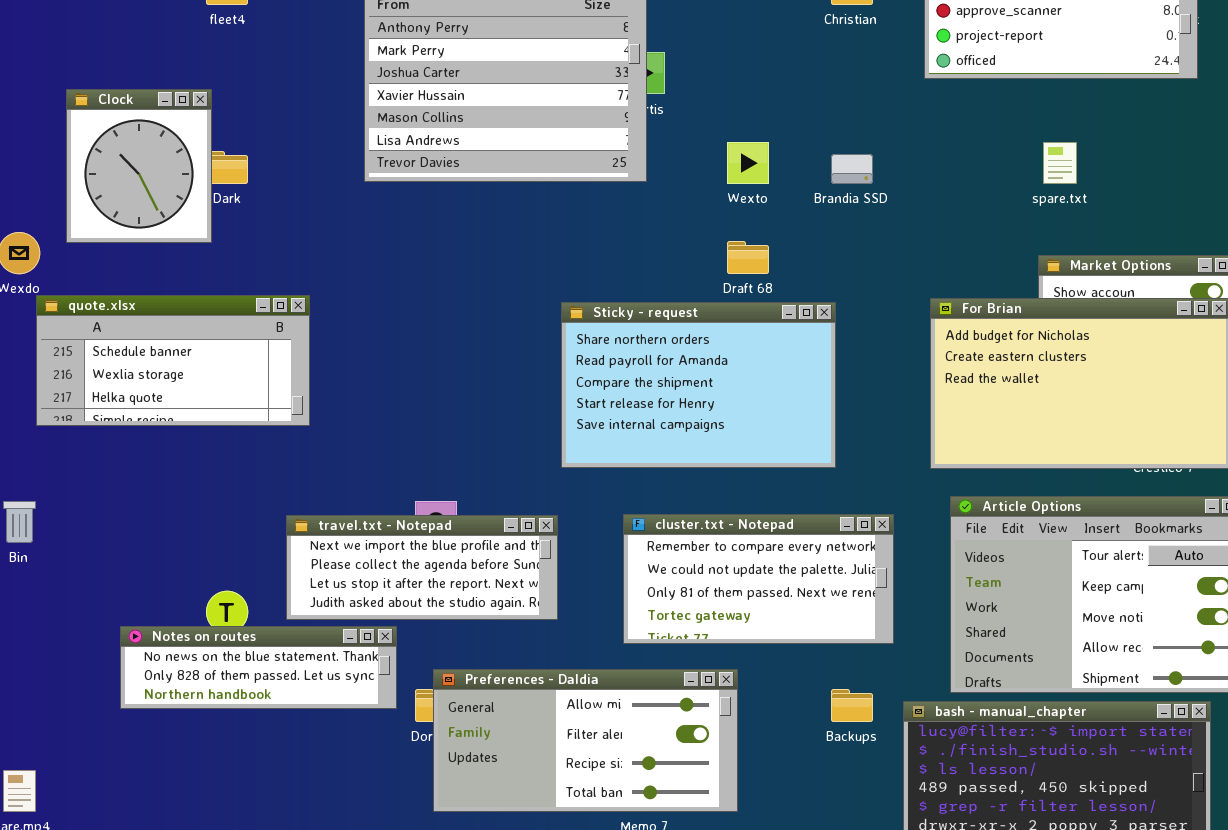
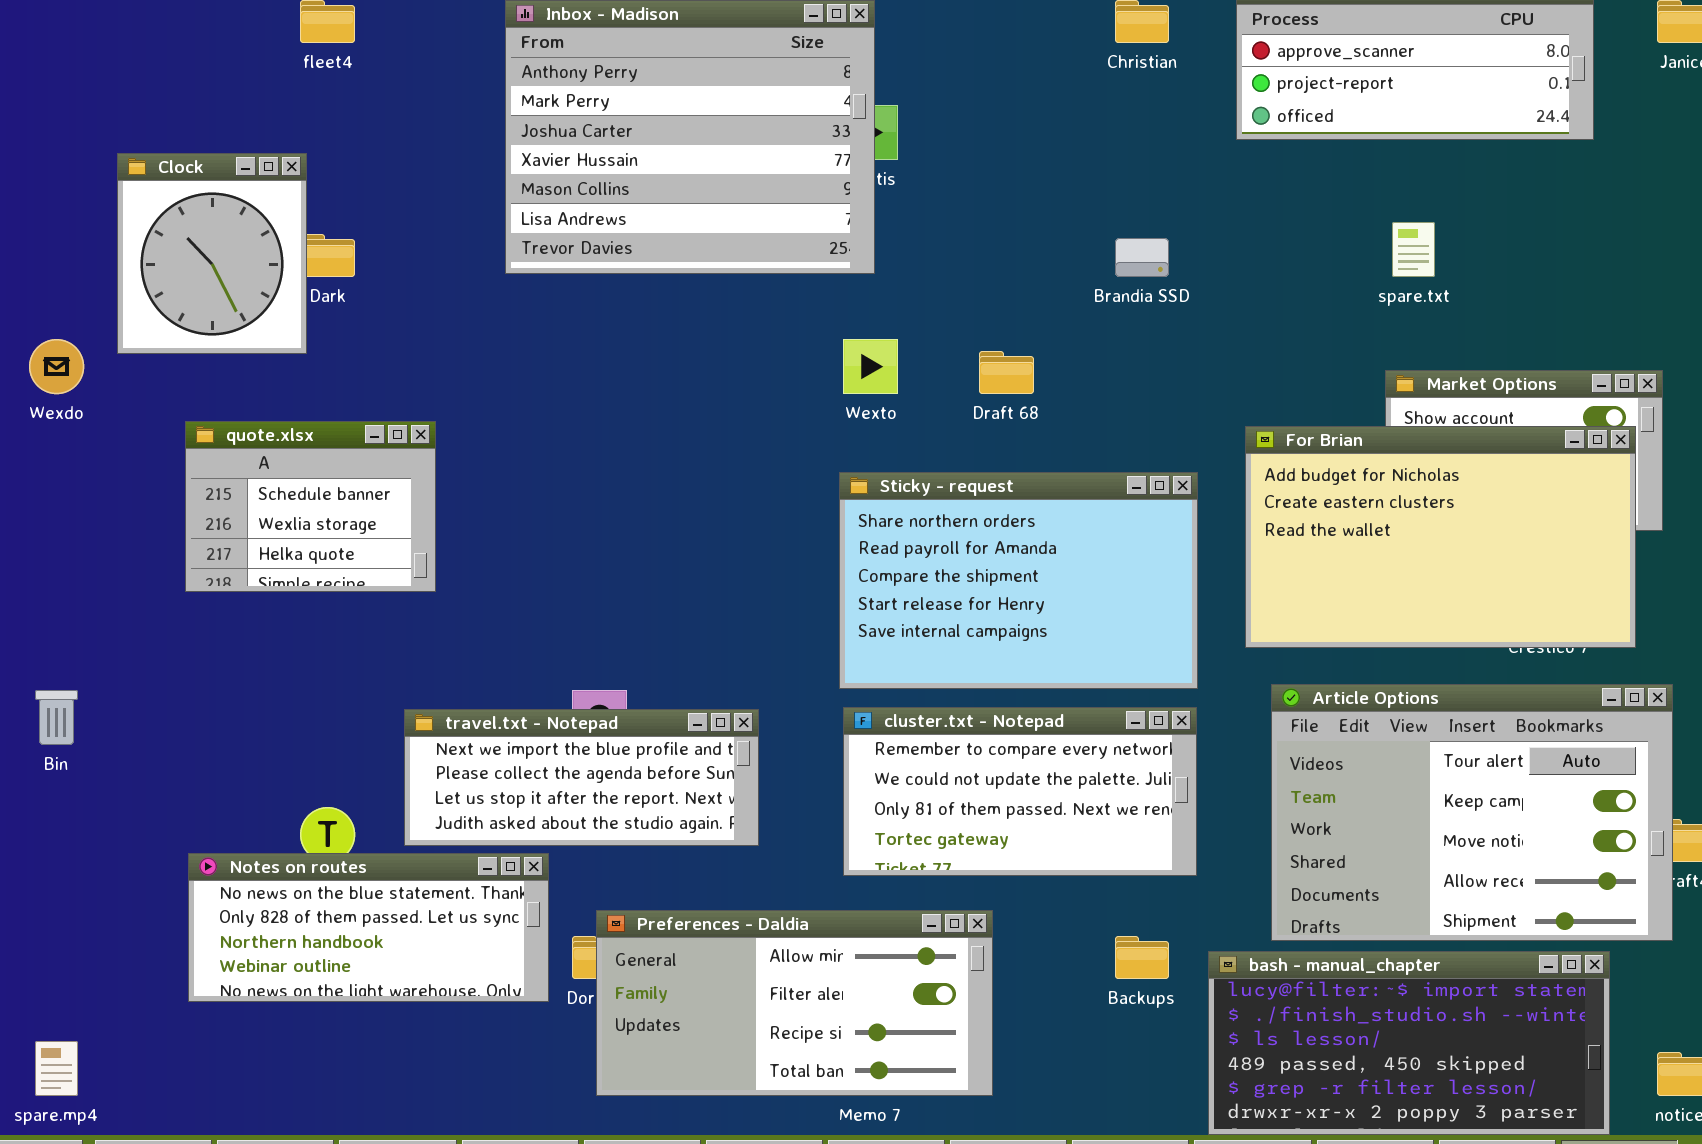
Wexto: [727,142,769,184] -> [843,339,898,394], moved
quote.xlsx: [36,295,310,426] -> [185,421,436,592], resized
Sticky - request: [561,302,836,468] -> [839,472,1198,689], moved
Notes on routes: [120,626,397,709] -> [188,853,549,1002], resized

